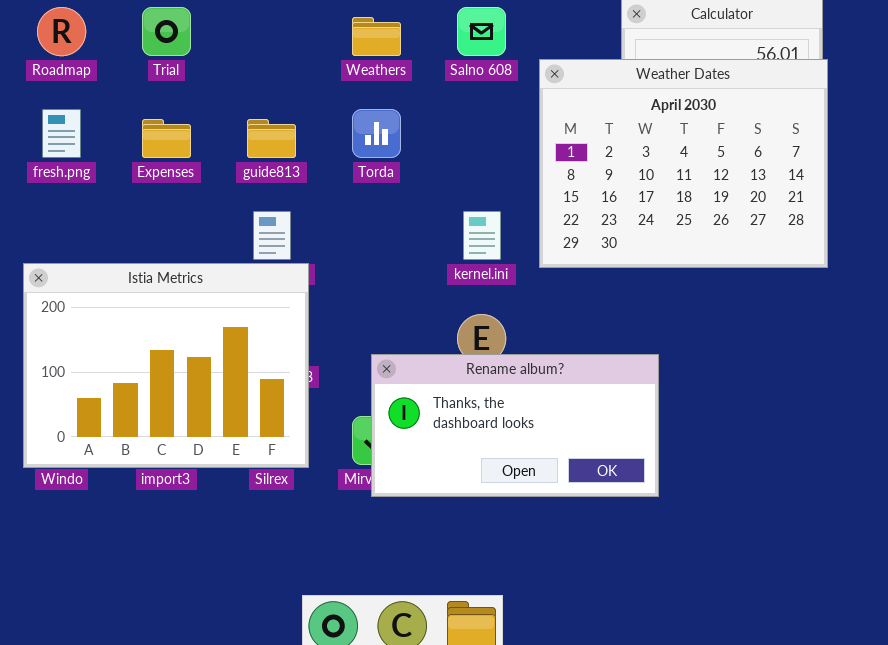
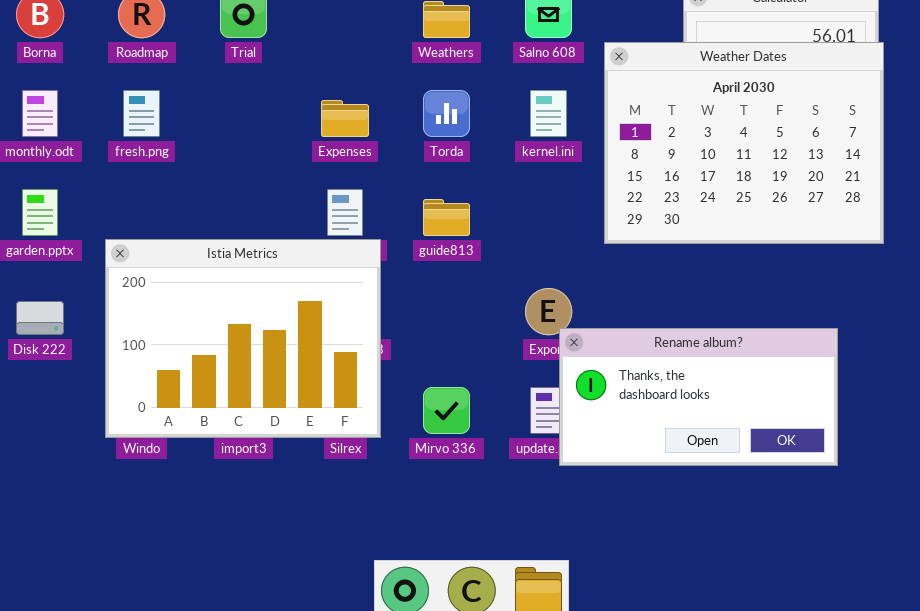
Expenses: [142,119,191,158] -> [321,100,369,137], moved
guide813: [247,119,296,158] -> [423,199,470,236], moved
kernel.ini: [463,211,501,260] -> [530,90,567,137], moved
Rename album?: [371,354,659,497] -> [559,328,838,466], moved

